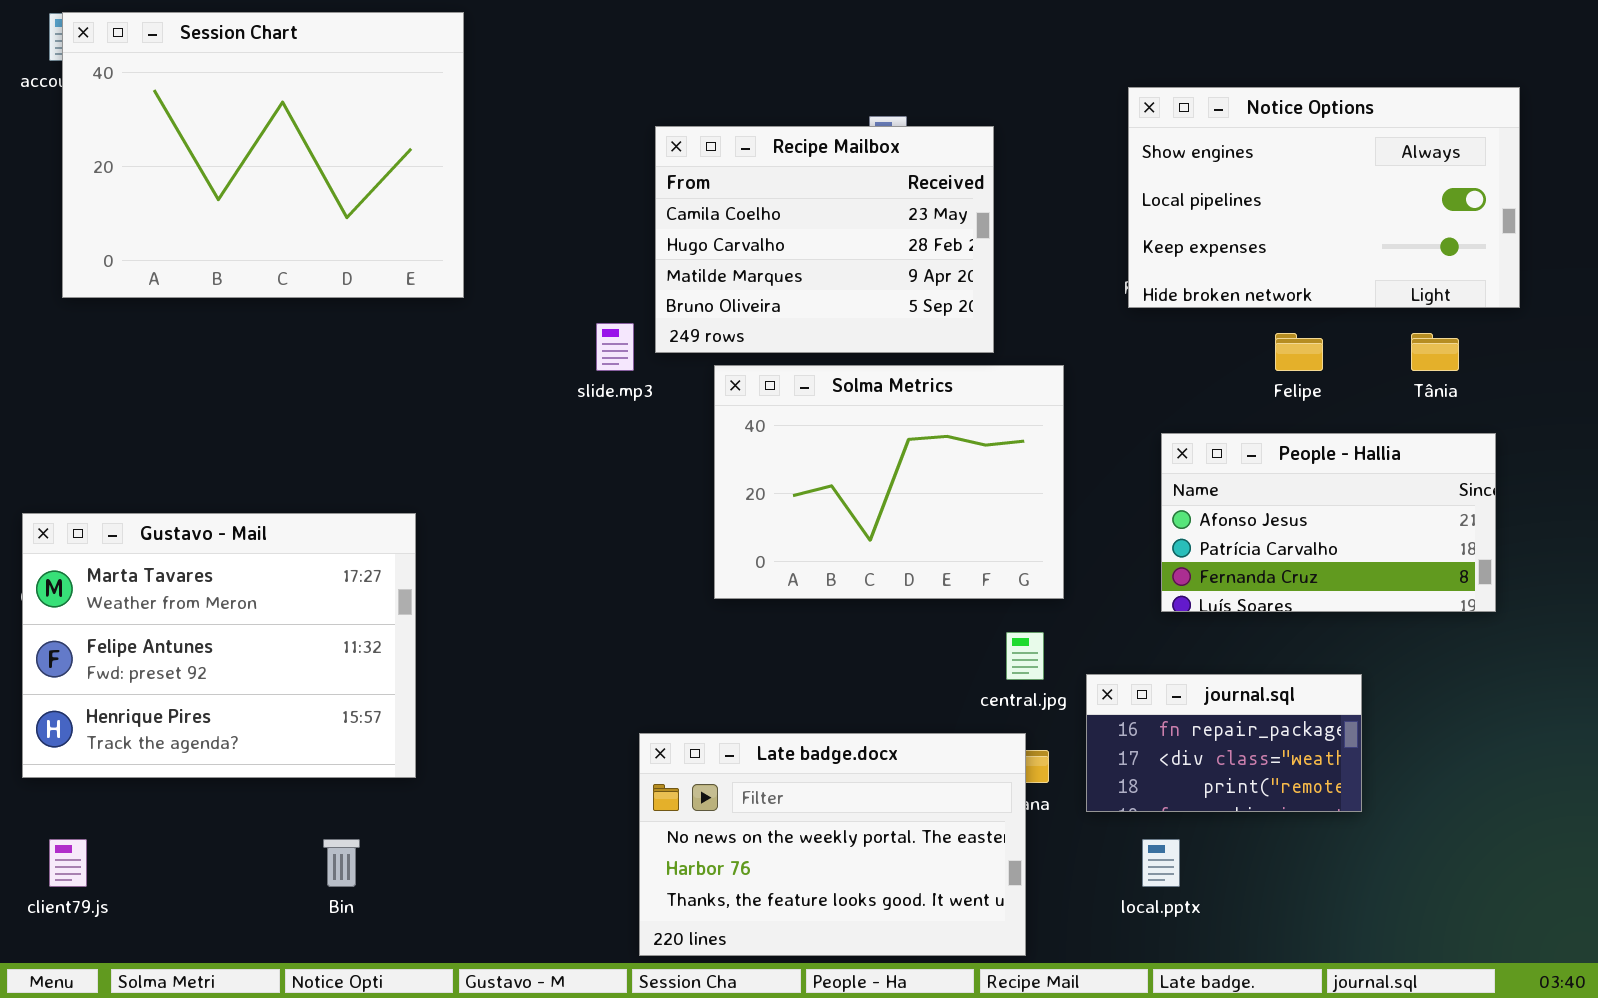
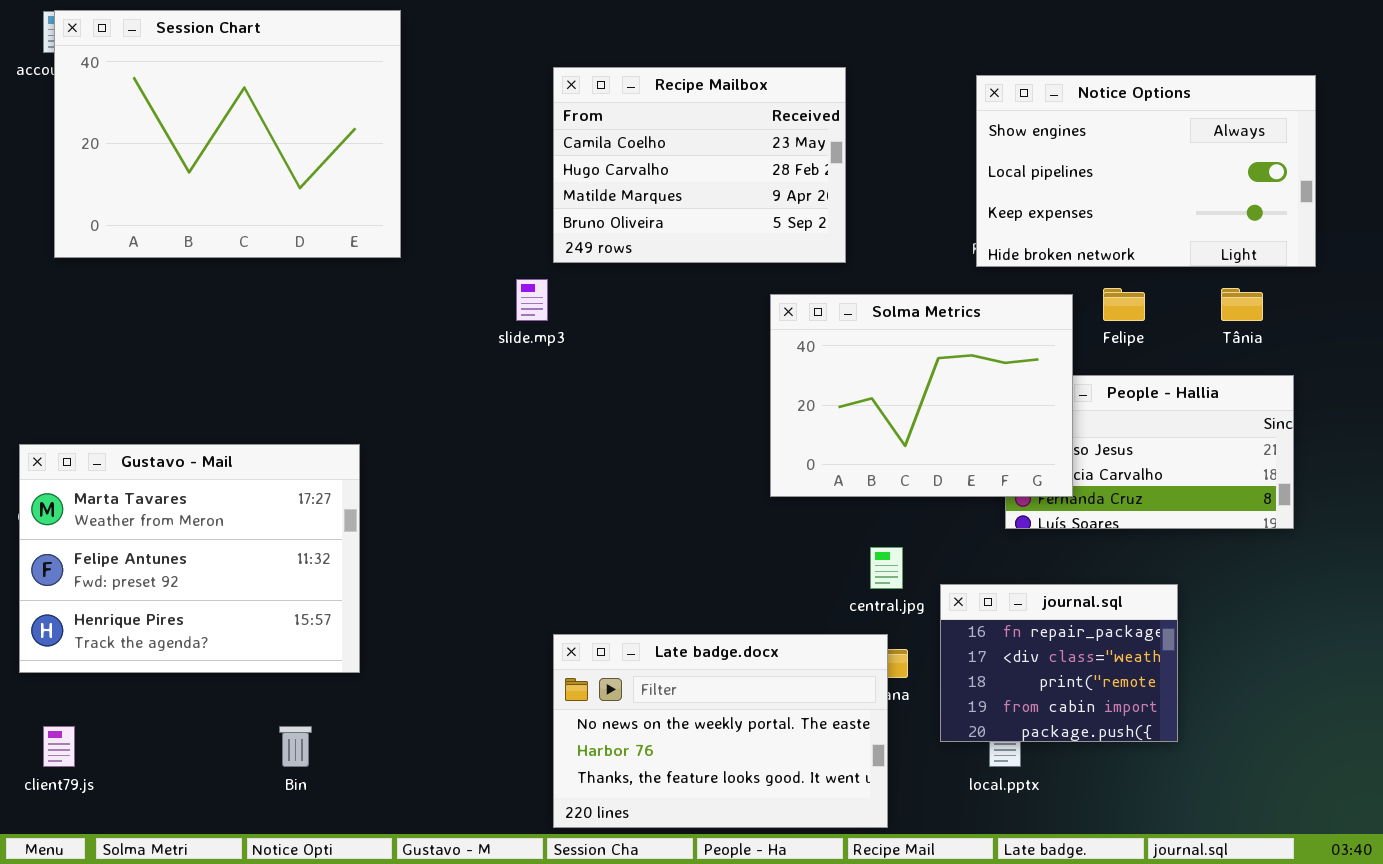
Recipe Mailbox: [655,126,994,353] -> [553,67,846,263], moved
Solma Metrics: [714,365,1064,599] -> [770,294,1073,497], moved
journal.sql: [1086,674,1362,812] -> [940,584,1178,742], resized

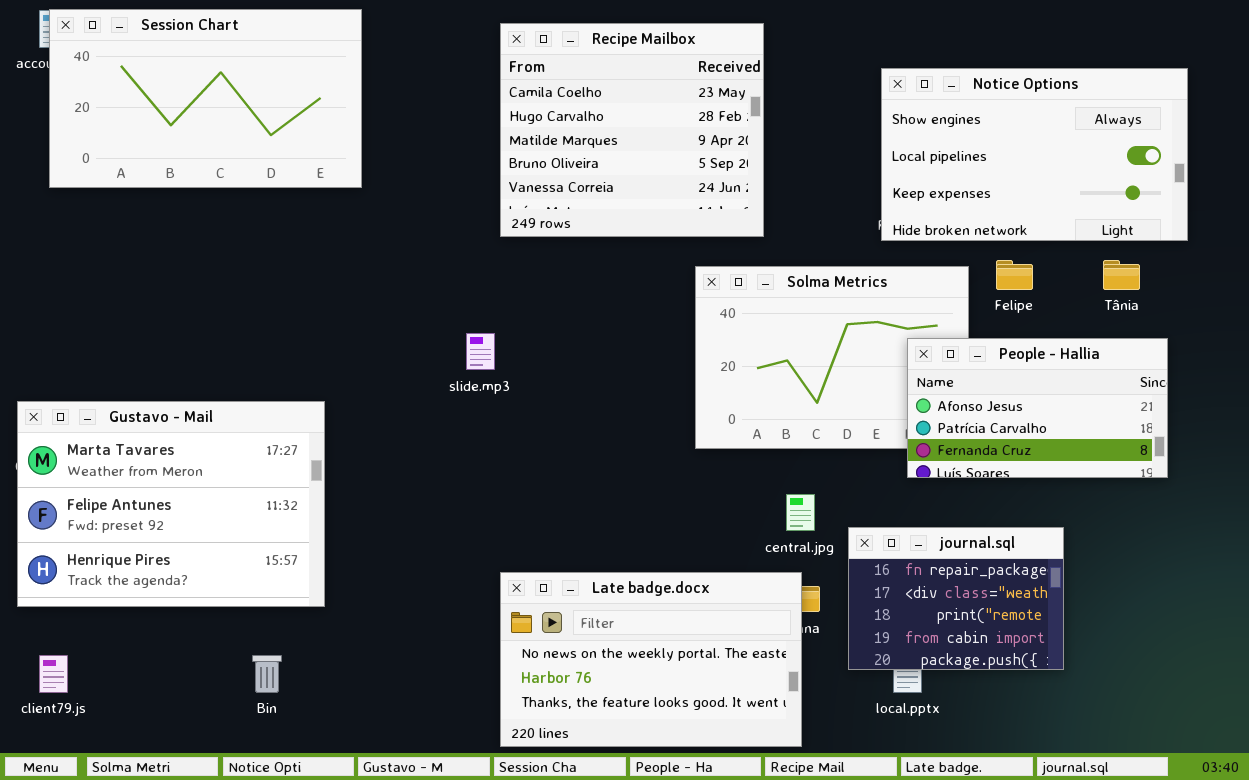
Session Chart: [54,10,401,258] -> [49,9,362,188], resized
Recipe Mailbox: [553,67,846,263] -> [500,23,764,237], resized
slide.mp3: [516,279,548,321] -> [466,333,495,370], moved
People - Hallia: [1005,375,1294,529] -> [907,338,1168,478], raised

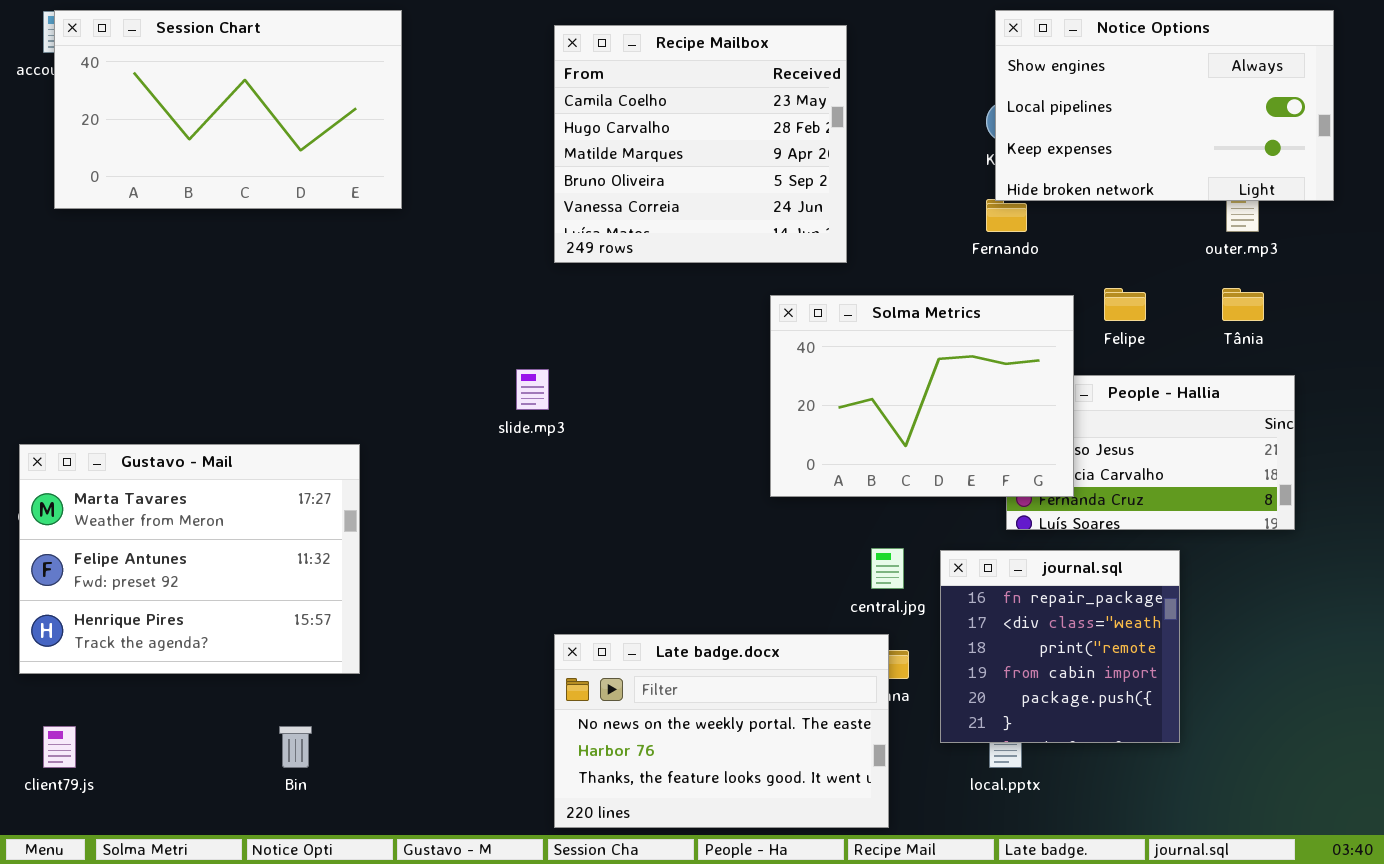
Notice Options: [881,68,1188,241] -> [995,10,1334,201], moved
Solma Metrics: [695,266,969,449] -> [770,295,1074,497], raised
journal.sql: [848,527,1064,670] -> [940,550,1180,743], resized

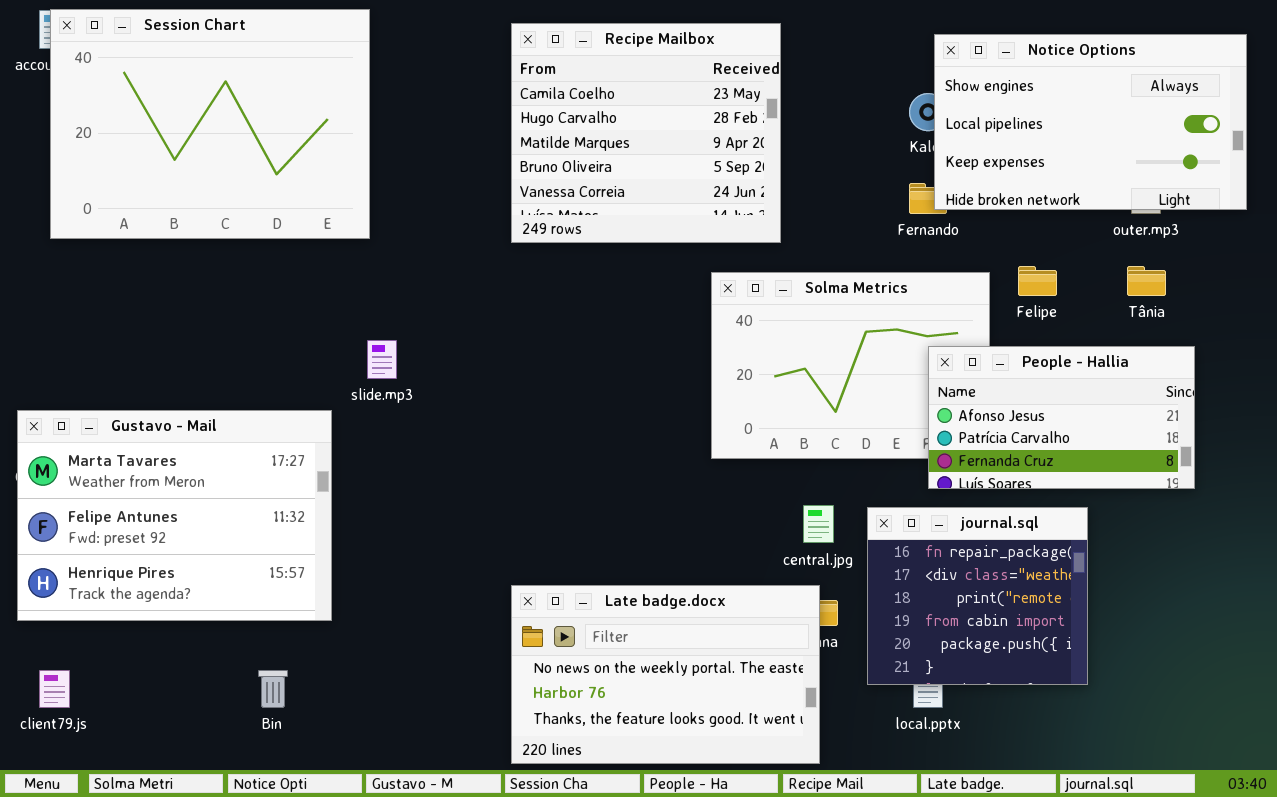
Session Chart: [54,10,402,209] -> [50,9,370,239], resized
Notice Options: [995,10,1334,201] -> [934,34,1247,210], moved
slide.mp3: [516,369,549,410] -> [367,340,397,379], moved
People - Hallia: [1006,375,1295,530] -> [928,346,1195,489], raised

